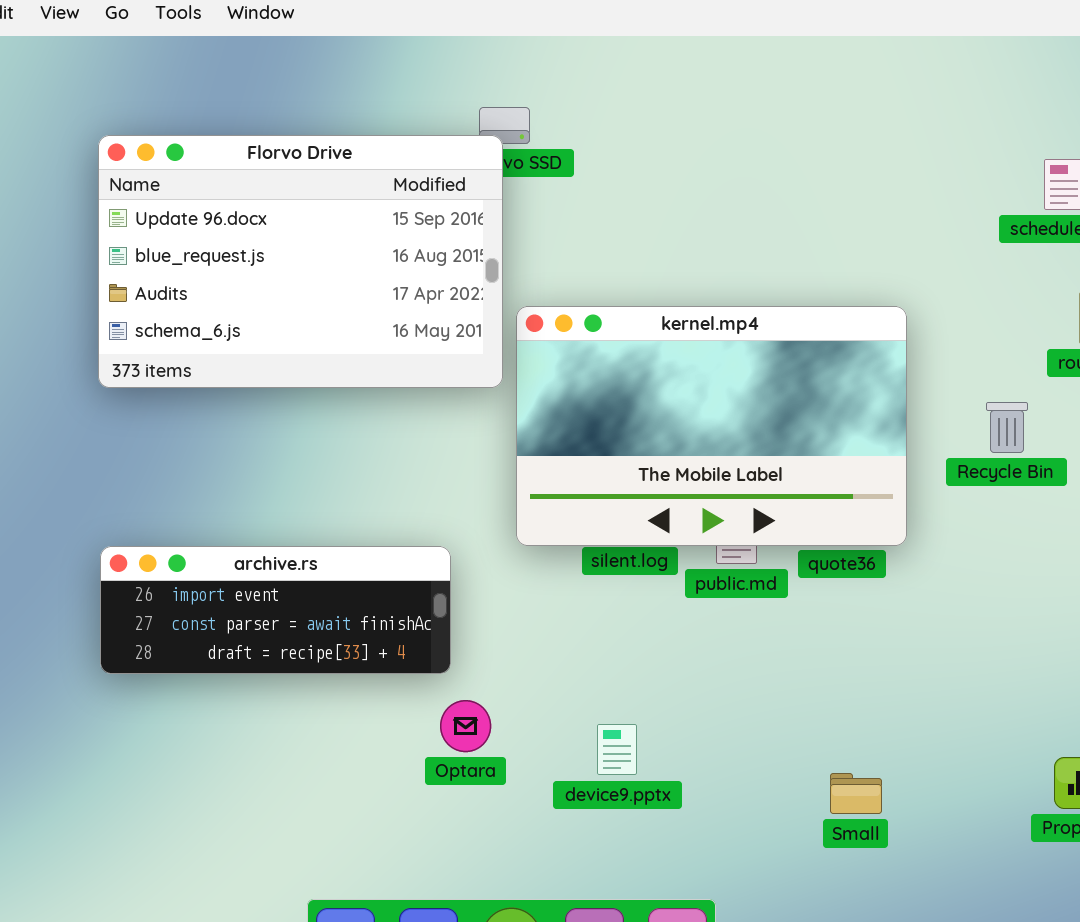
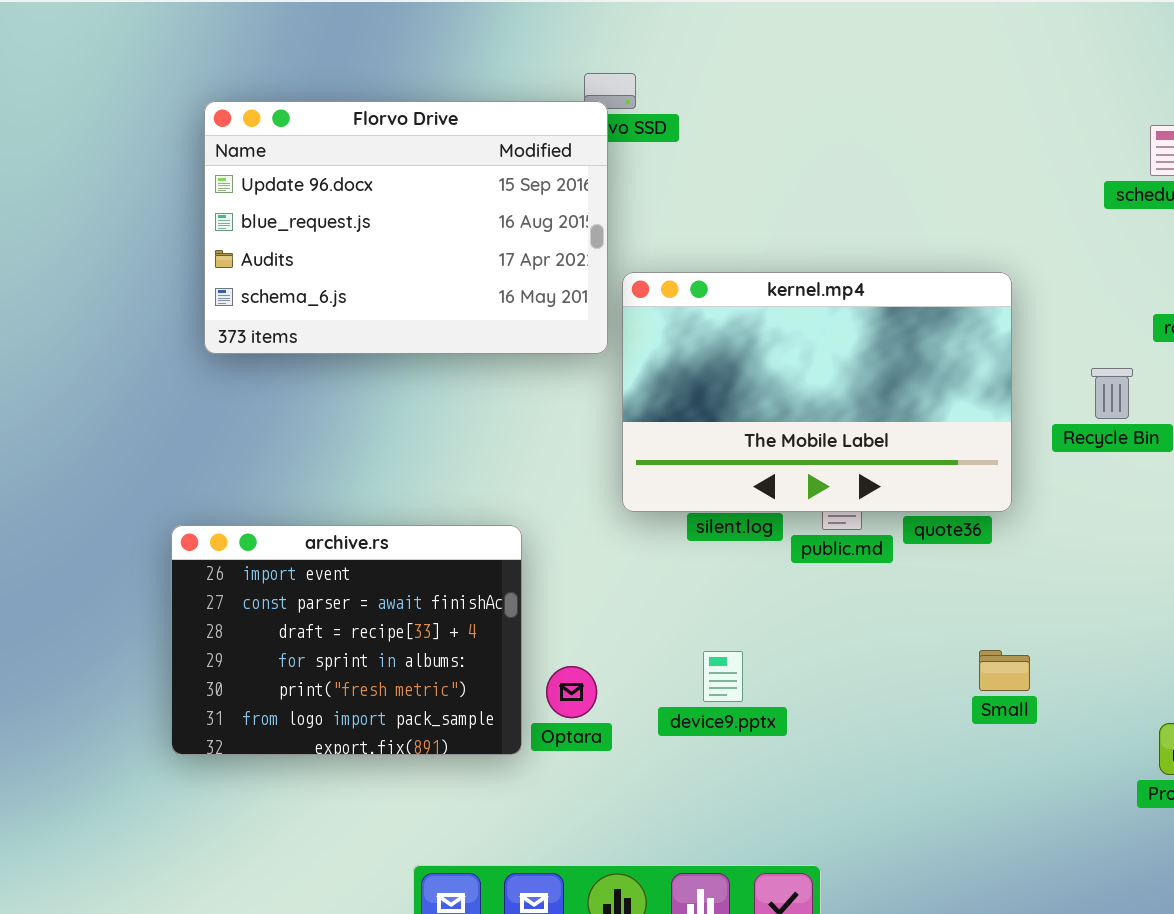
archive.rs: [100,546,451,674] -> [171,525,522,755], moved, resized
device9.pptx: [597,724,637,775] -> [703,651,743,702], moved
Small: [830,773,882,814] -> [979,650,1030,691], moved

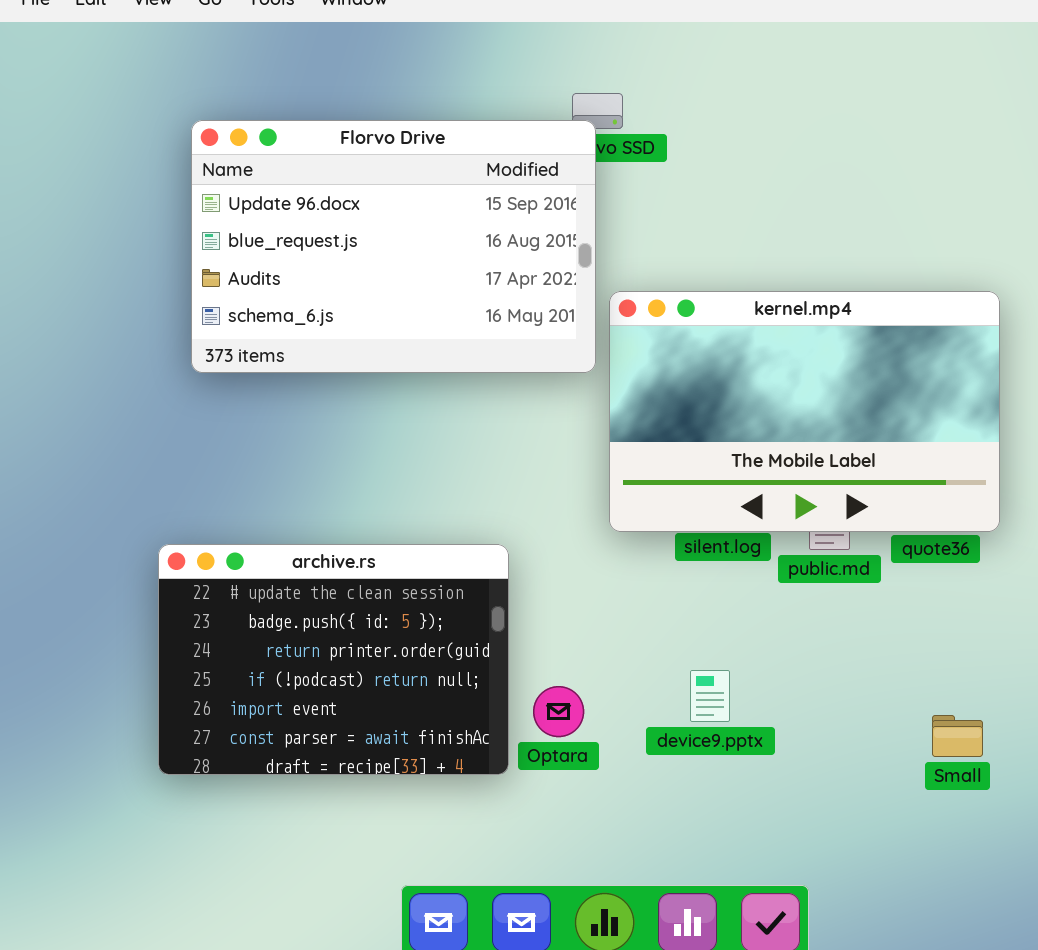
archive.rs: [171,525,522,755] -> [158,544,509,775], scrolled up 4 rows
Small: [979,650,1030,691] -> [932,715,983,757], moved

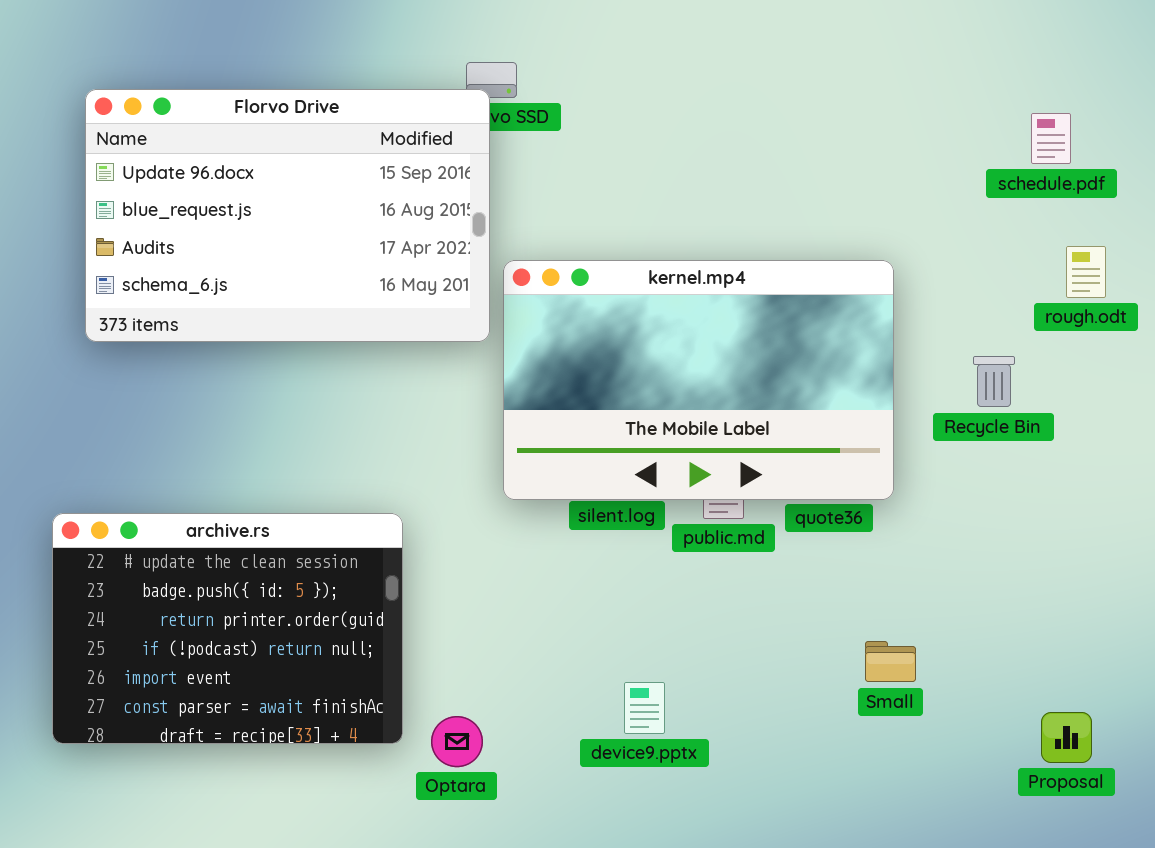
device9.pptx: [690,670,730,722] -> [624,682,665,734], moved
Optara: [533,686,584,737] -> [431,716,483,767], moved
Small: [932,715,983,757] -> [865,641,916,682], moved

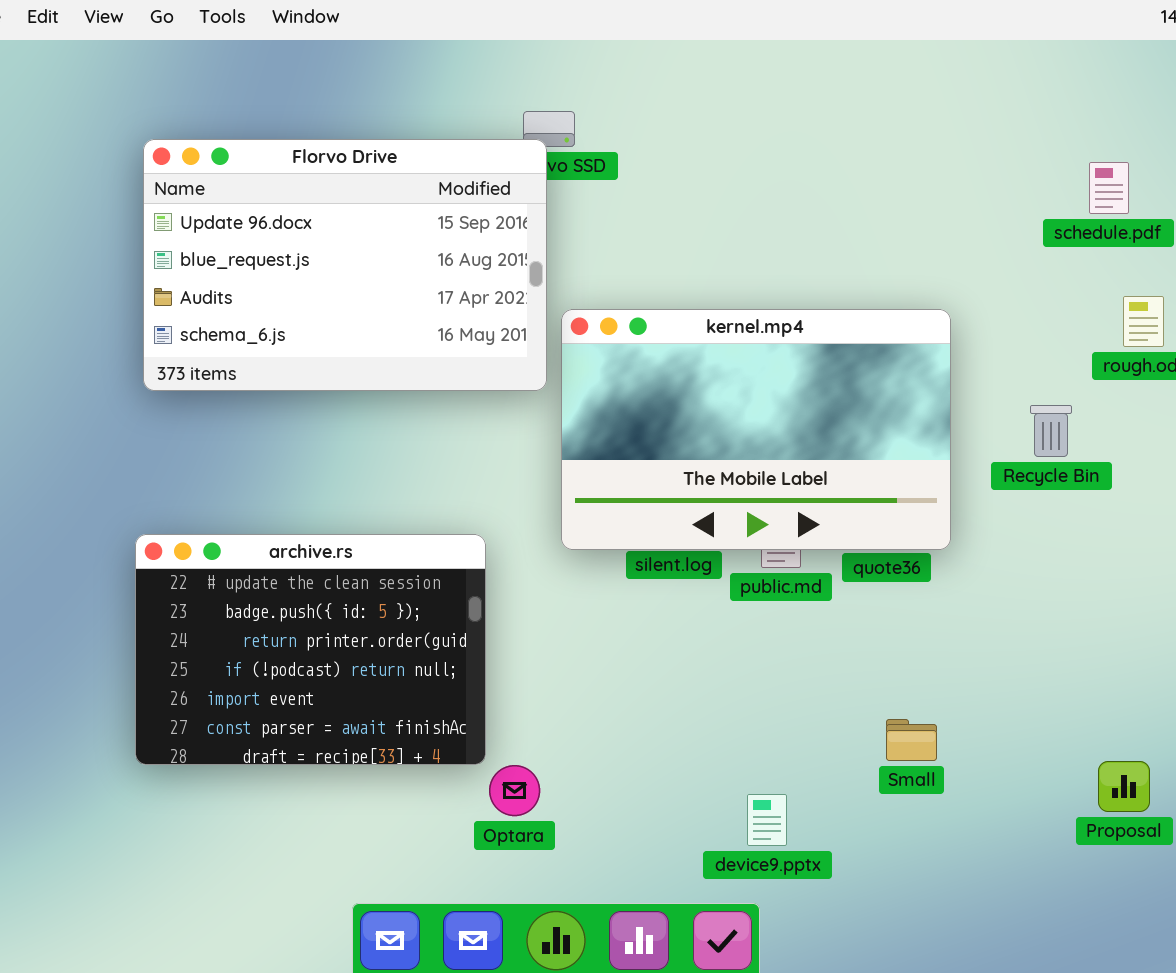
archive.rs: [52,513,403,744] -> [135,534,486,765], moved
Small: [865,641,916,682] -> [886,719,937,761], moved
device9.pptx: [624,682,665,734] -> [747,794,787,846], moved

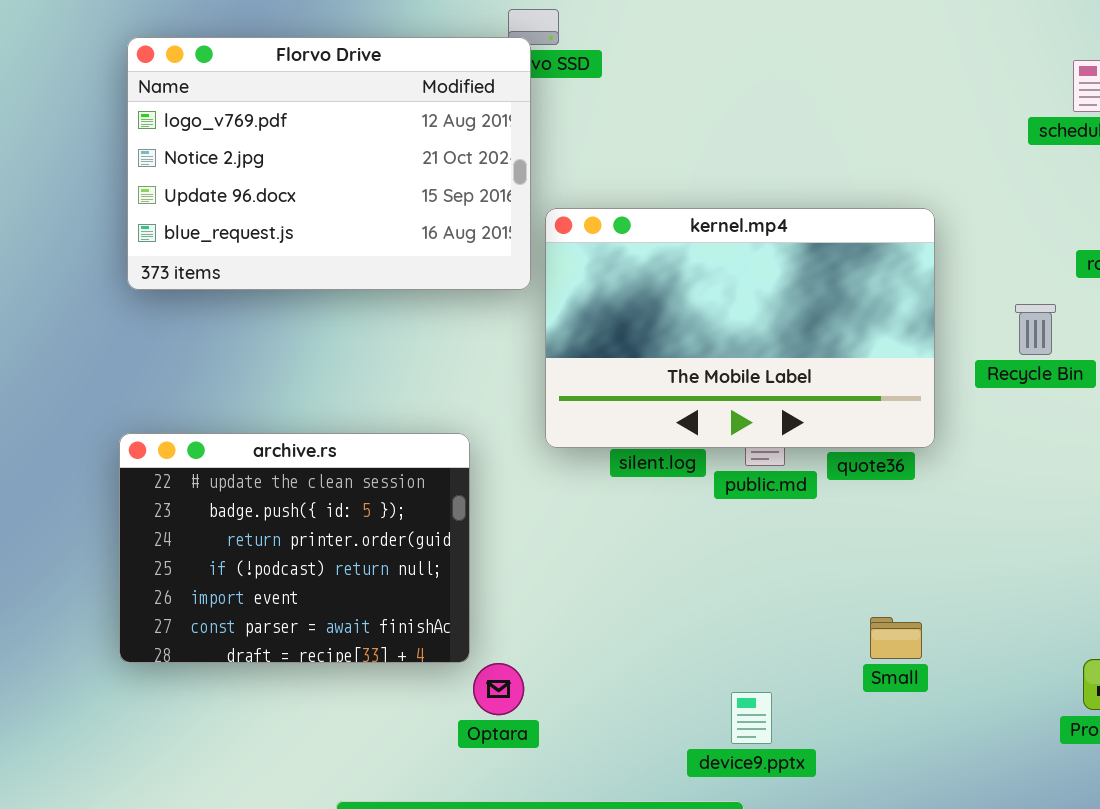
Florvo Drive: [143,139,547,391] -> [127,37,531,290], scrolled up 2 rows

